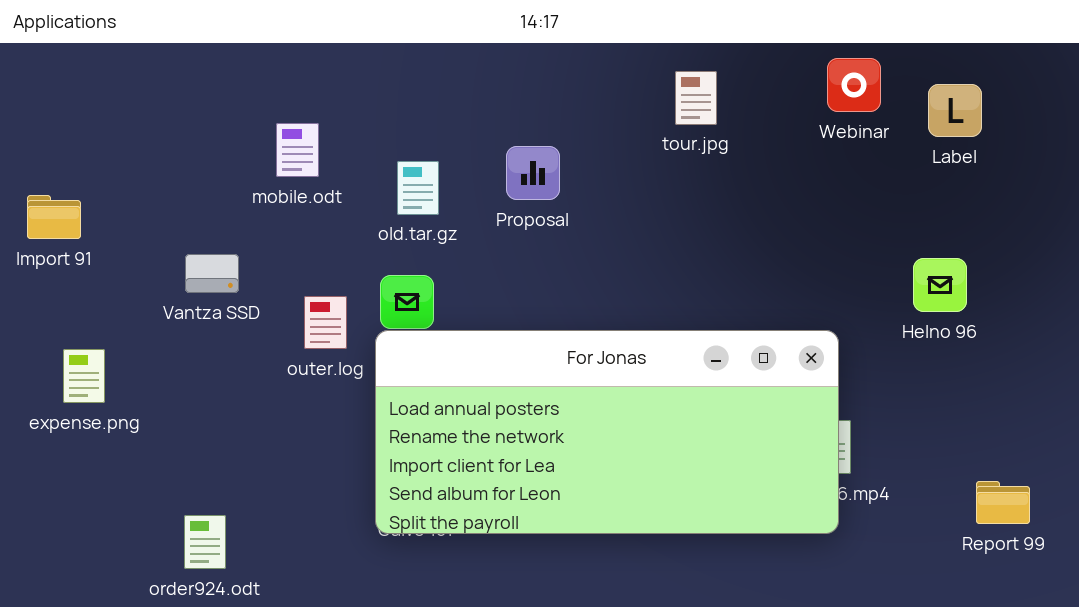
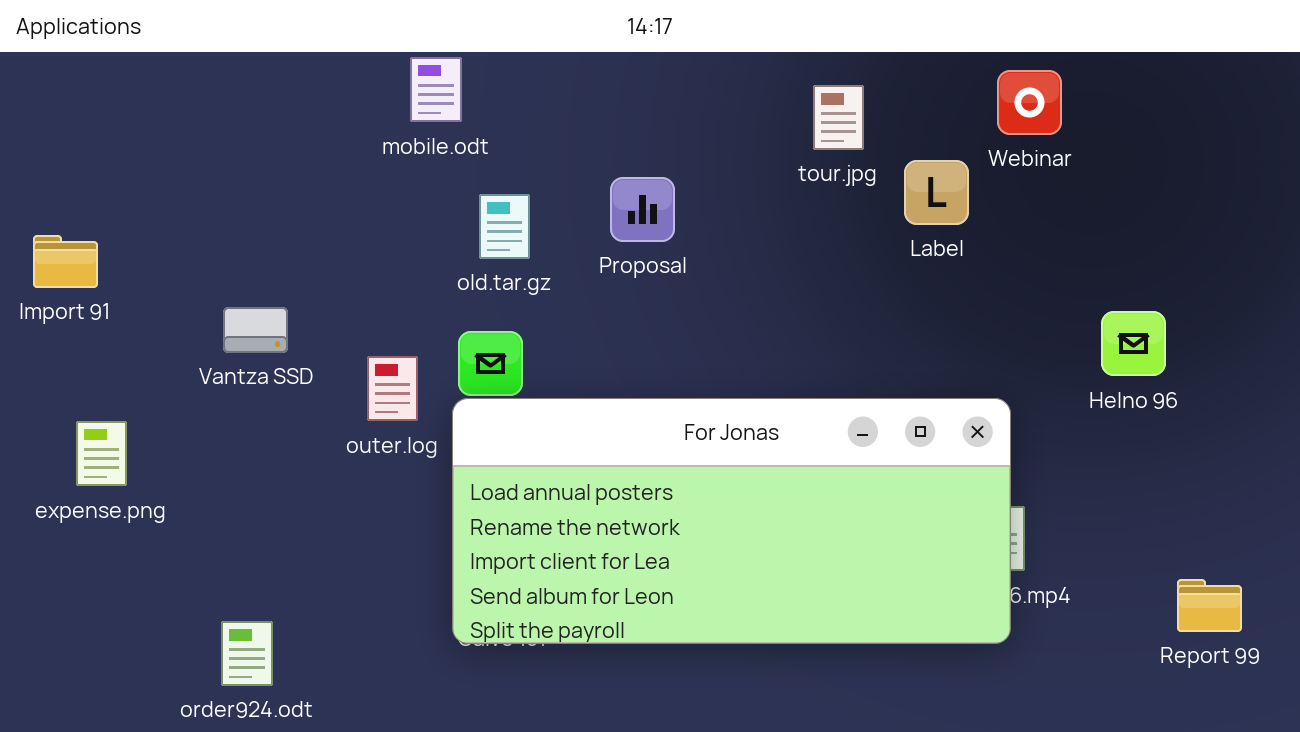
Label: [928,84,982,137] -> [904,160,969,225], moved
mobile.odt: [276,123,319,177] -> [410,57,462,122], moved

